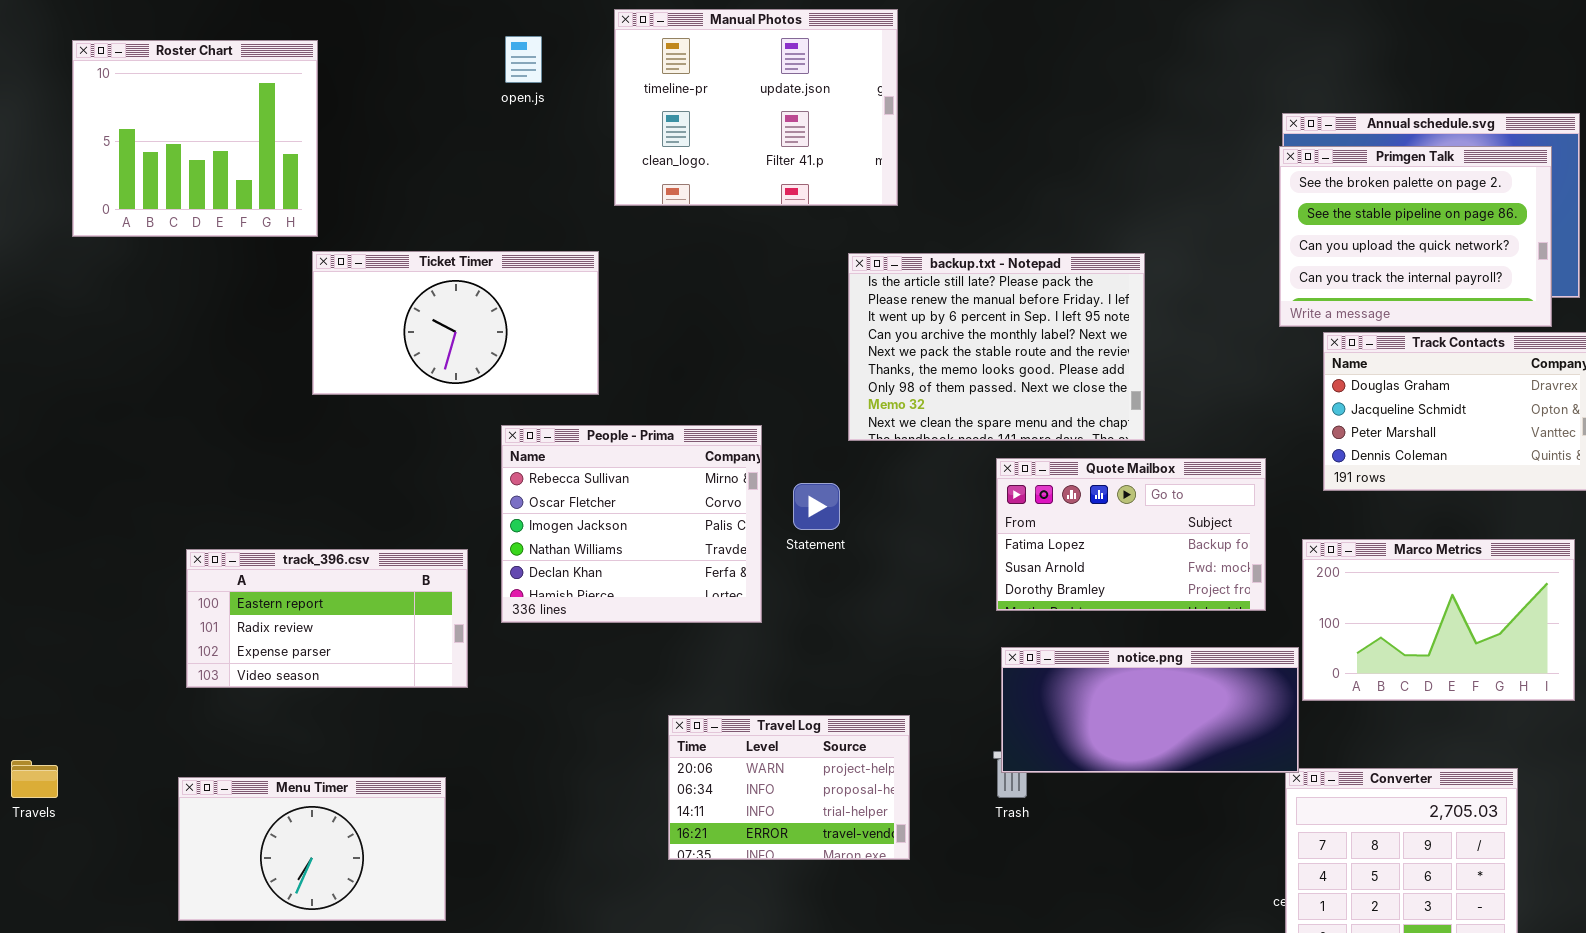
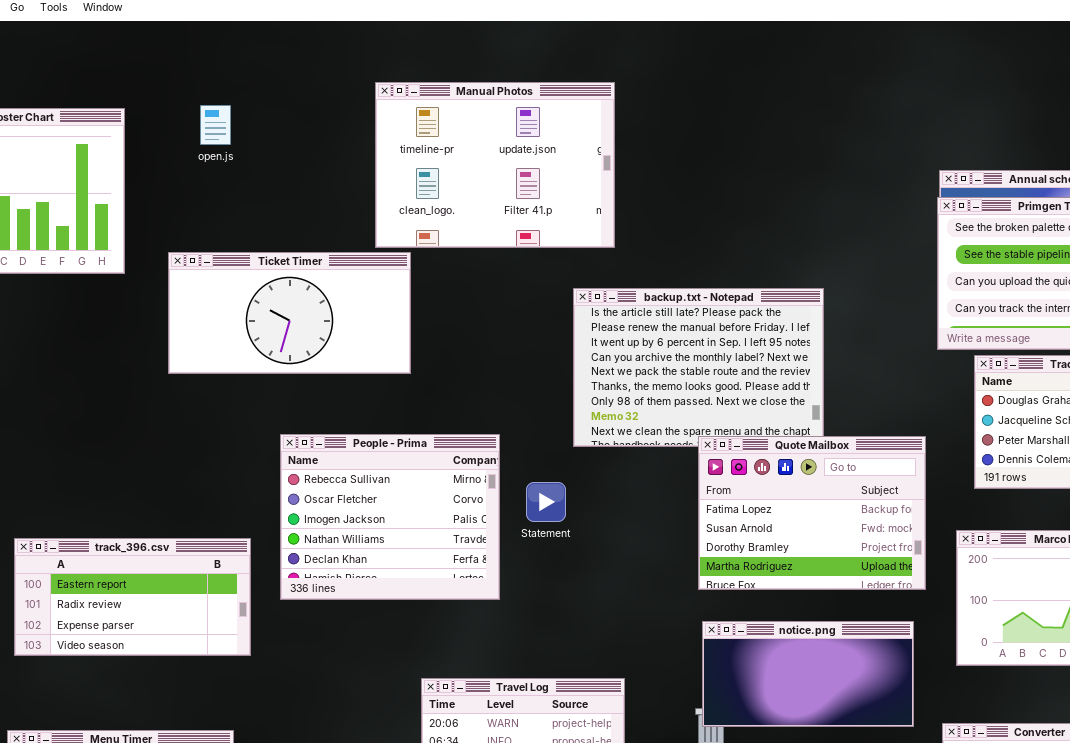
open.js: [505,36,542,83] -> [200,105,231,145], moved
Ticket Timer: [312,251,599,395] -> [168,252,411,374], moved
Quote Mailbox: [996,458,1266,611] -> [698,436,926,590], resized
notice.png: [1001,647,1299,773] -> [702,621,914,727], resized

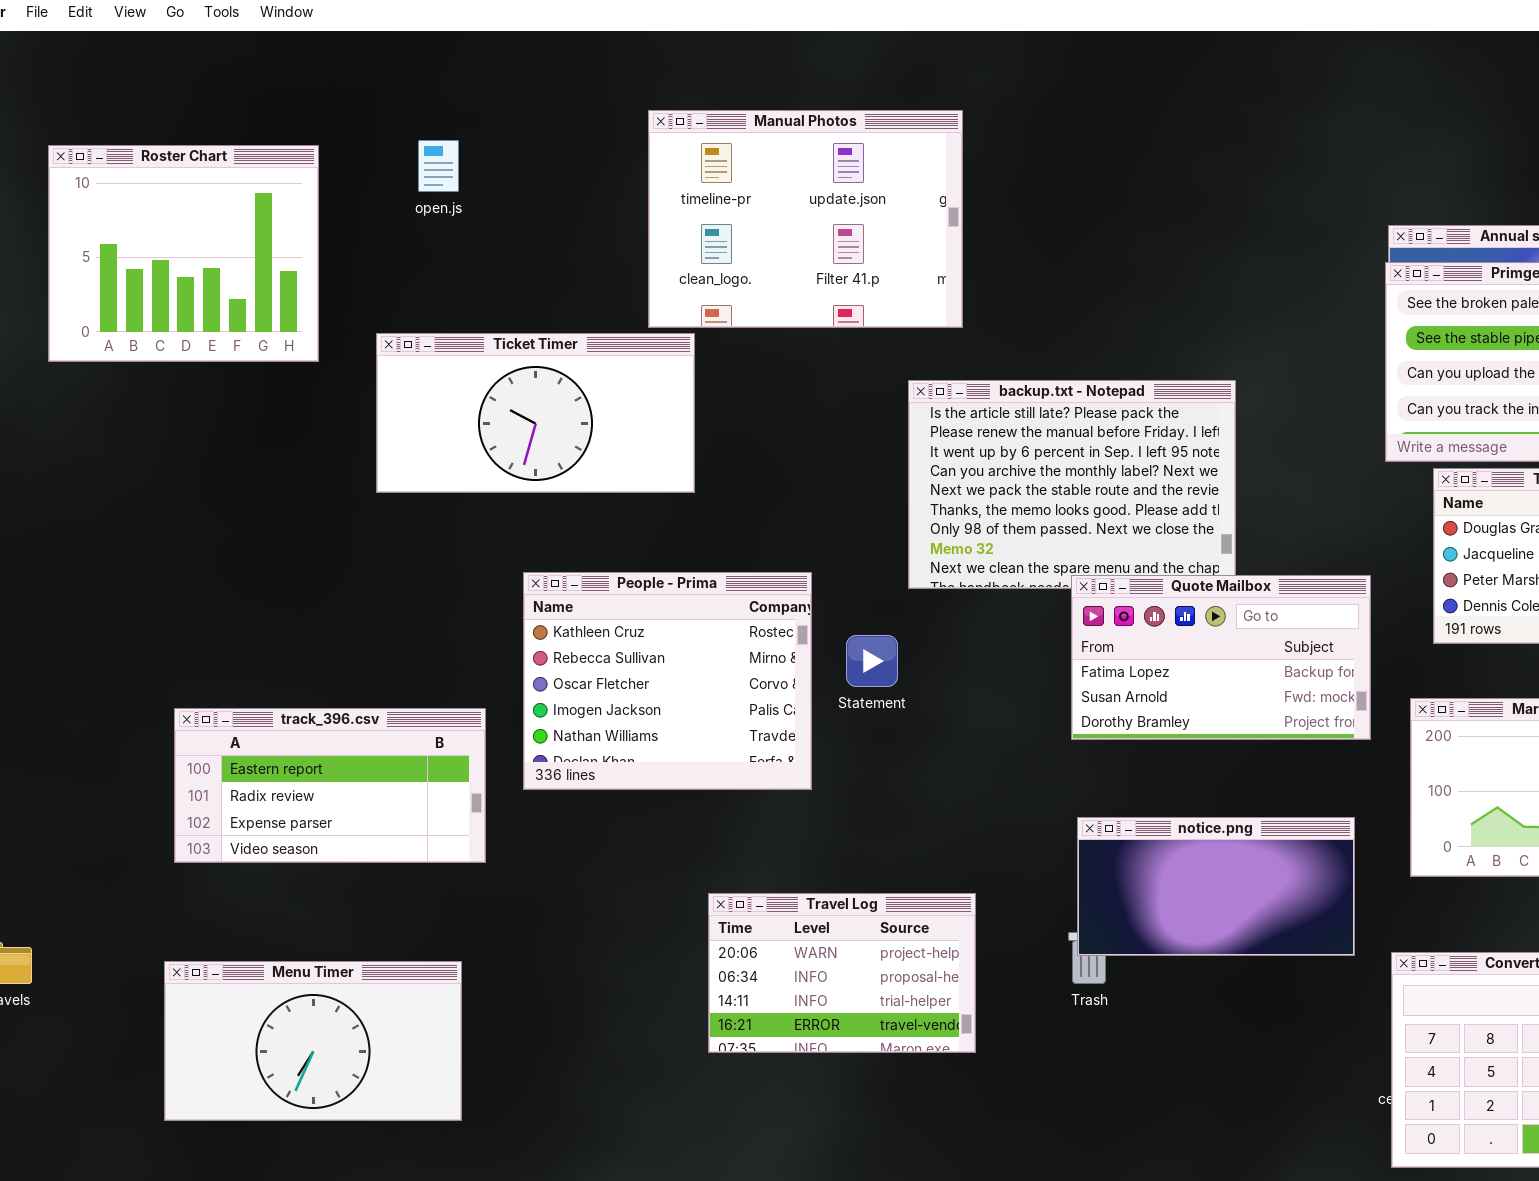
People - Prima: [280,434,500,600] -> [523,572,812,790], scrolled up 1 row
Quote Mailbox: [698,436,926,590] -> [1071,575,1371,740], resized

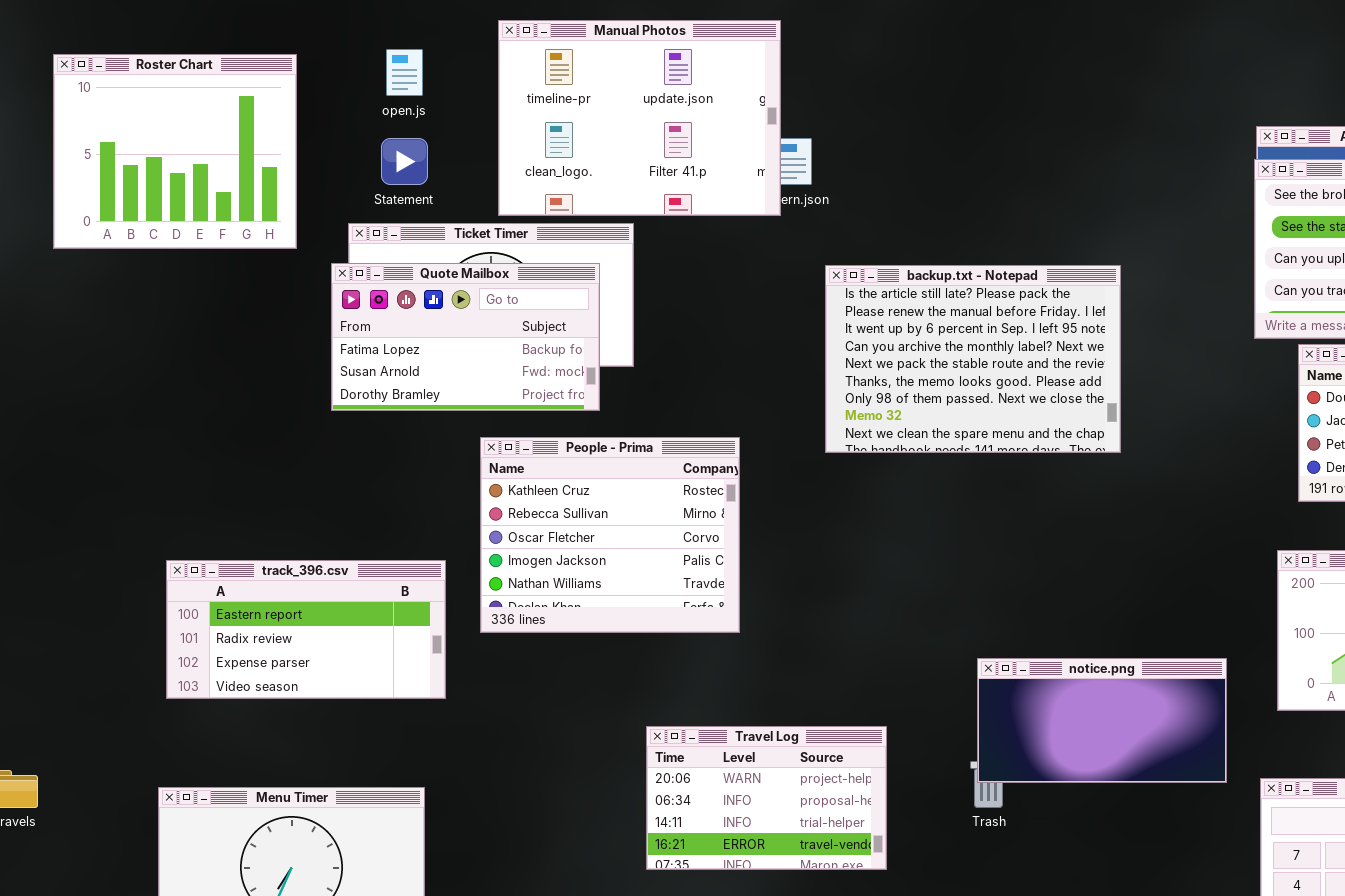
Manual Photos: [648,110,963,328] -> [498,20,781,216], moved
Quote Mailbox: [1071,575,1371,740] -> [331,263,600,411], moved
Statement: [846,635,898,687] -> [381,138,428,185], moved

